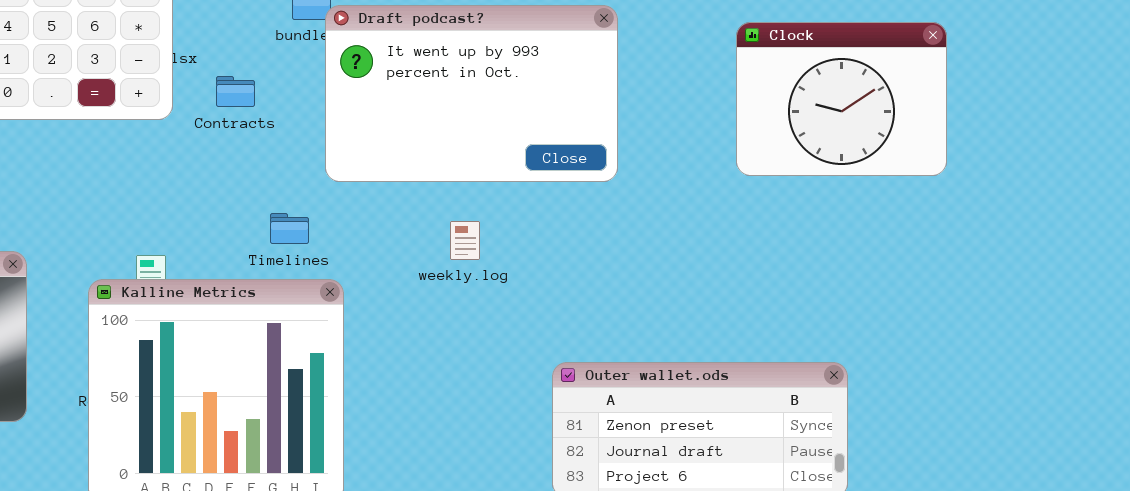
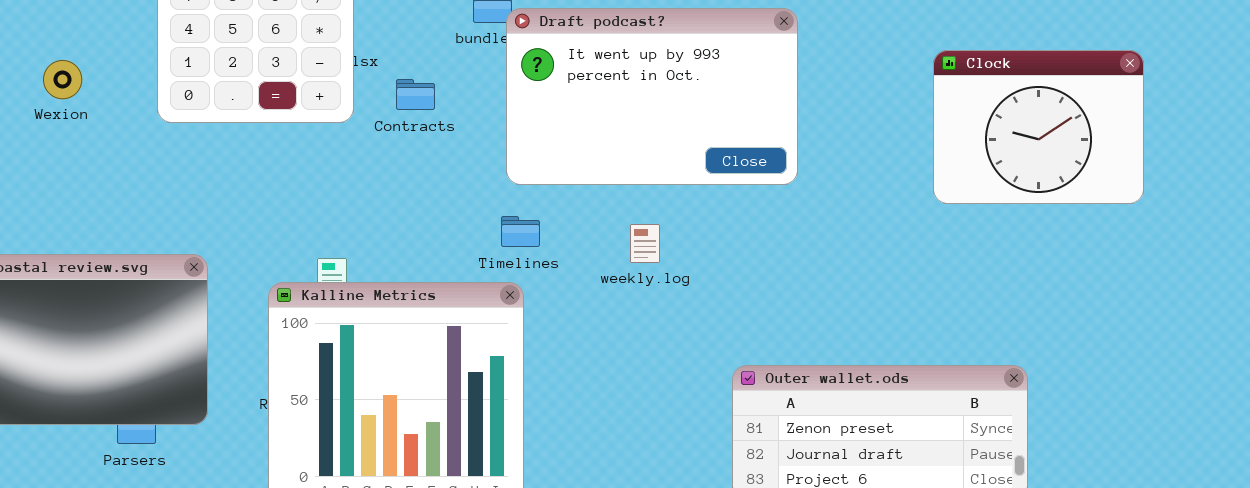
Clock: [736,22,947,176] -> [933,50,1144,204], moved
Timelines: [270,213,309,244] -> [501,216,540,247], moved

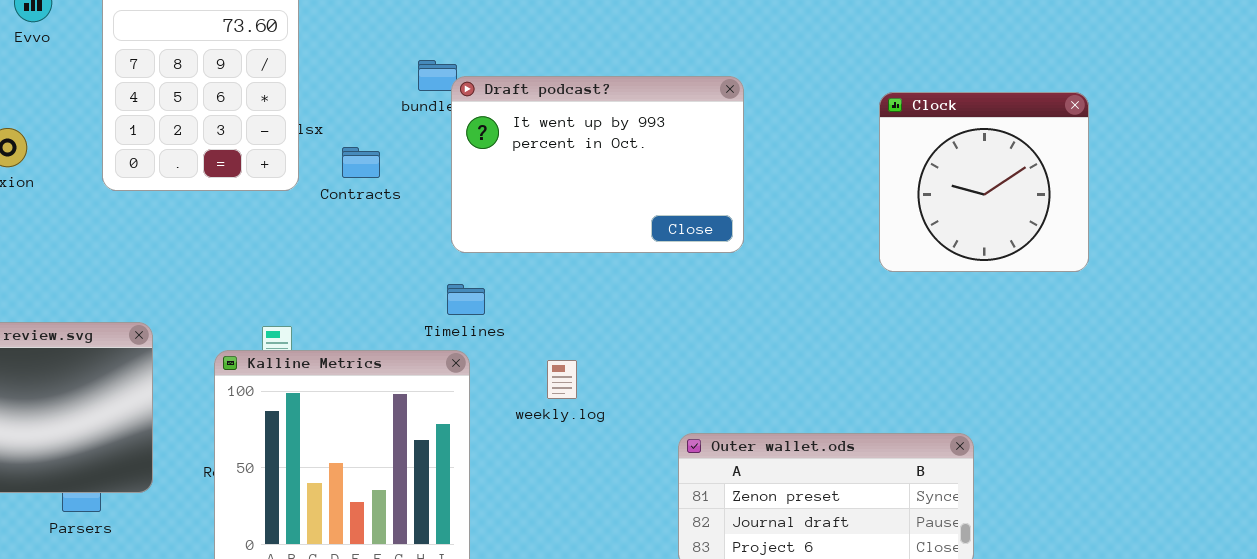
Clock: [933,50,1144,204] -> [879,92,1089,272], resized
weekly.log: [630,224,660,263] -> [547,360,577,399], moved

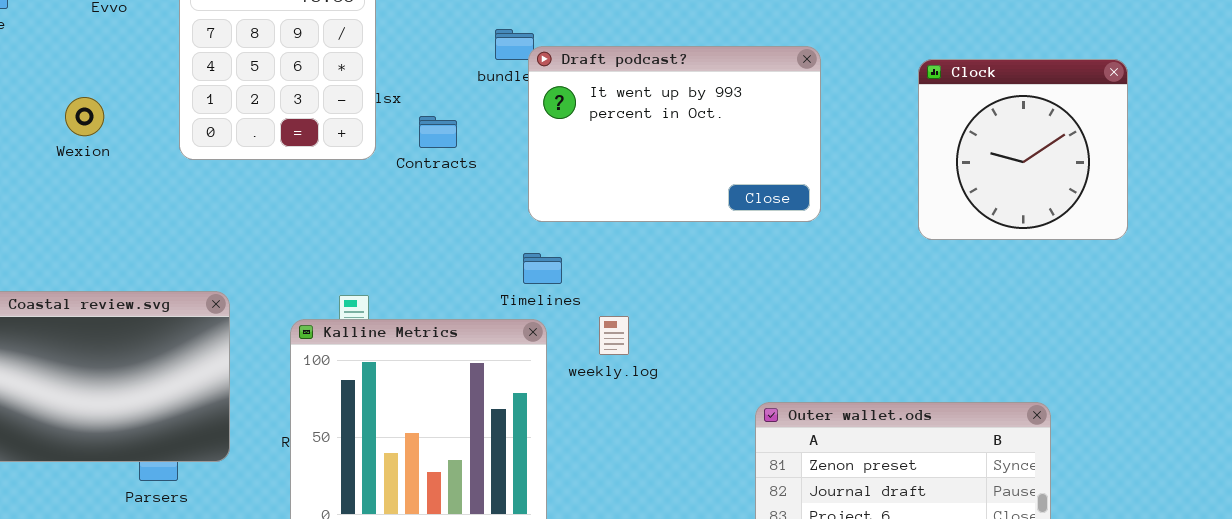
Clock: [879,92,1089,272] -> [918,59,1128,240], moved
weekly.log: [547,360,577,399] -> [599,316,629,355], moved

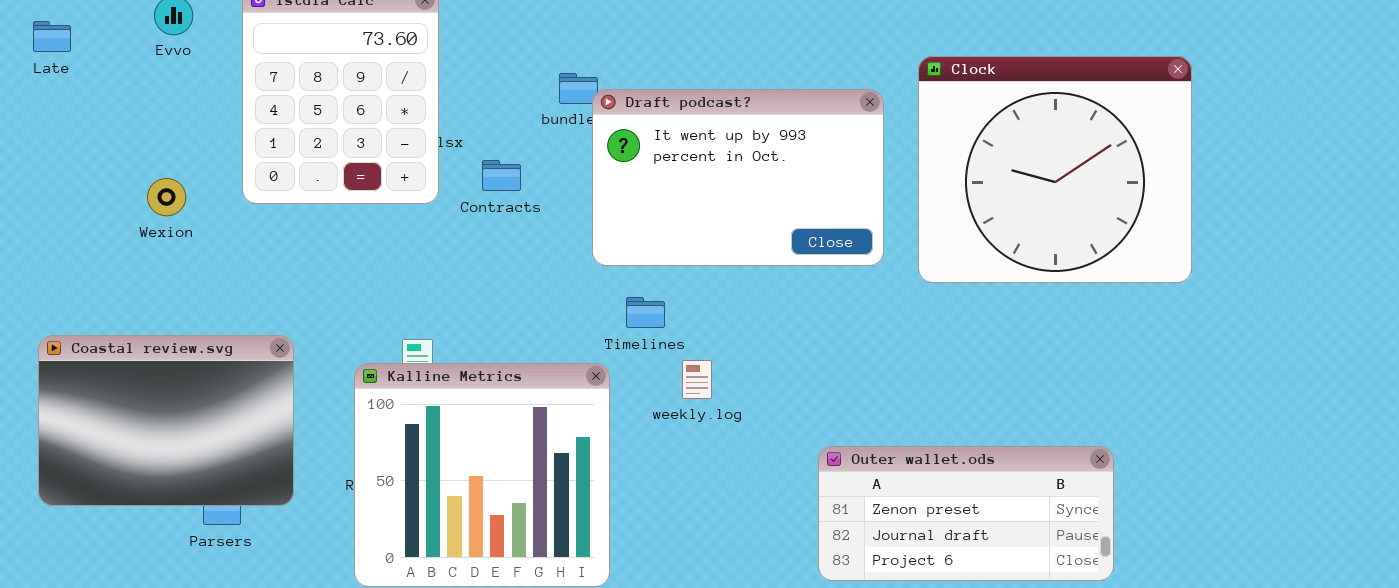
Clock: [918,59,1128,240] -> [918,56,1192,283], resized
Wexion: [65,97,104,136] -> [147,178,186,216], moved
Timelines: [523,253,562,284] -> [626,297,665,328], moved
weekly.log: [599,316,629,355] -> [682,360,712,399], moved

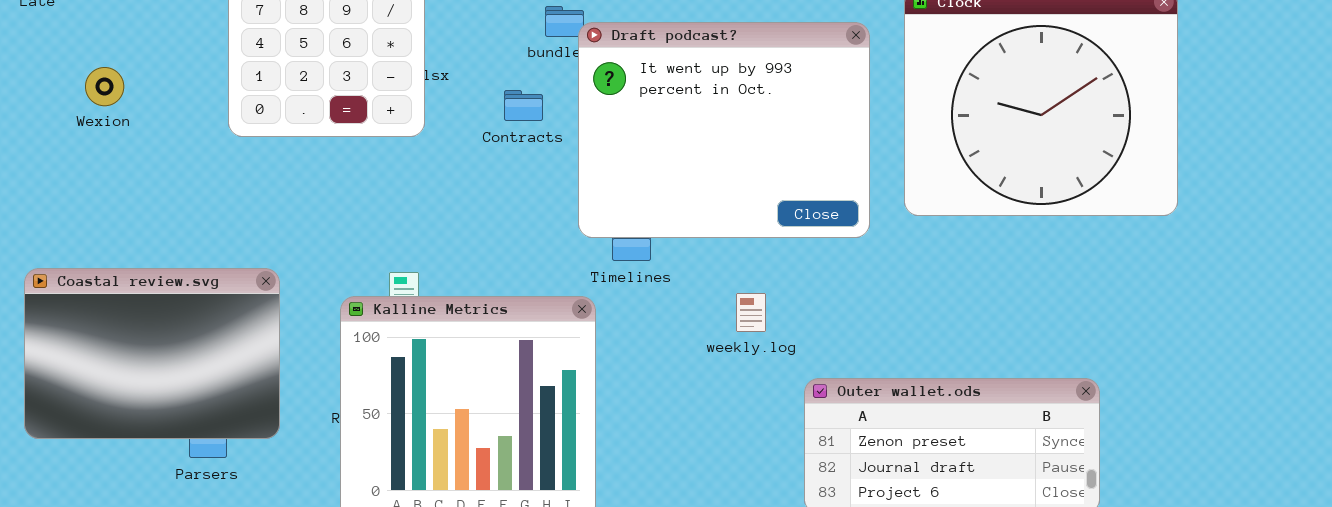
Draft podcast?: [592,89,884,266] -> [578,22,870,238], resized
Contracts: [482,160,521,191] -> [504,90,543,121], moved
Wexion: [147,178,186,216] -> [85,67,124,106], moved
weekly.log: [682,360,712,399] -> [736,293,766,332], moved

